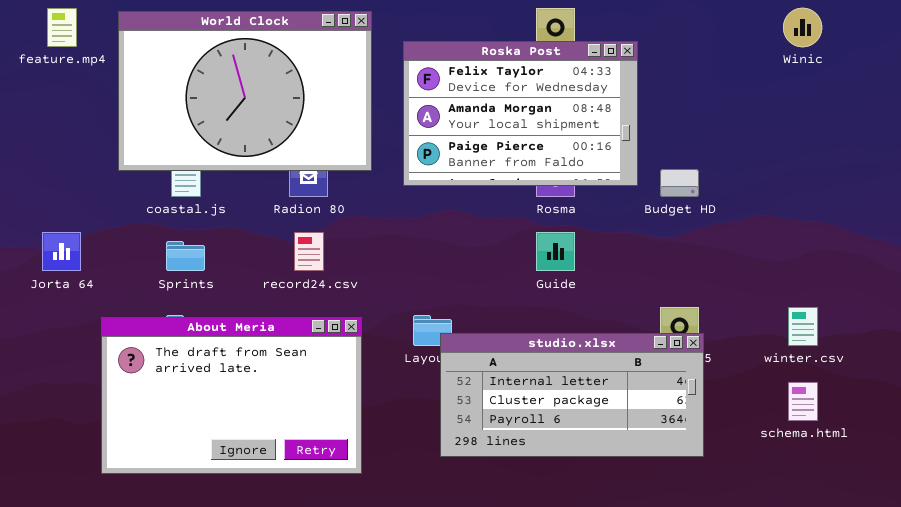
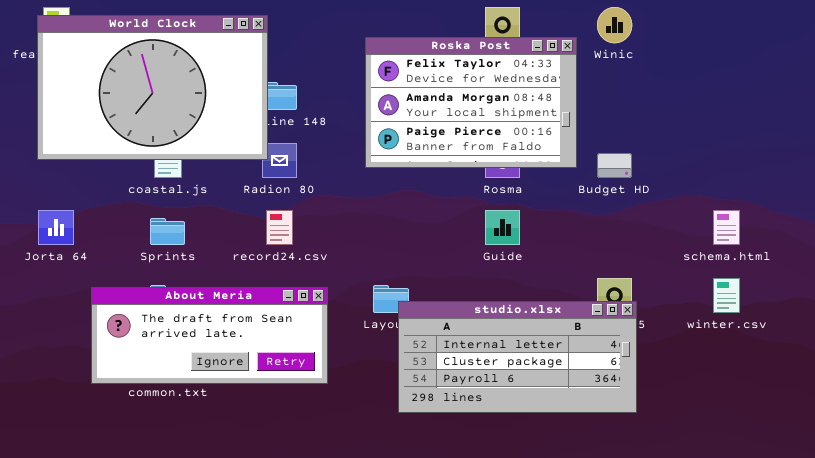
Winic: [783,8,822,47] -> [597,7,632,43], moved
World Clock: [118,11,372,171] -> [37,15,268,160], moved
About Meria: [101,317,362,474] -> [91,287,328,384], resized
schema.html: [788,382,818,421] -> [713,210,740,245], moved

